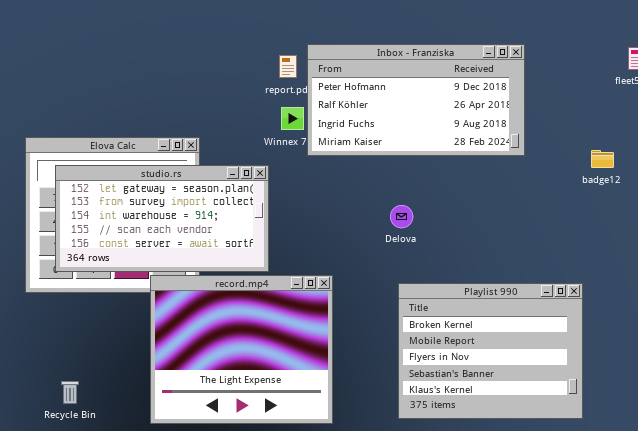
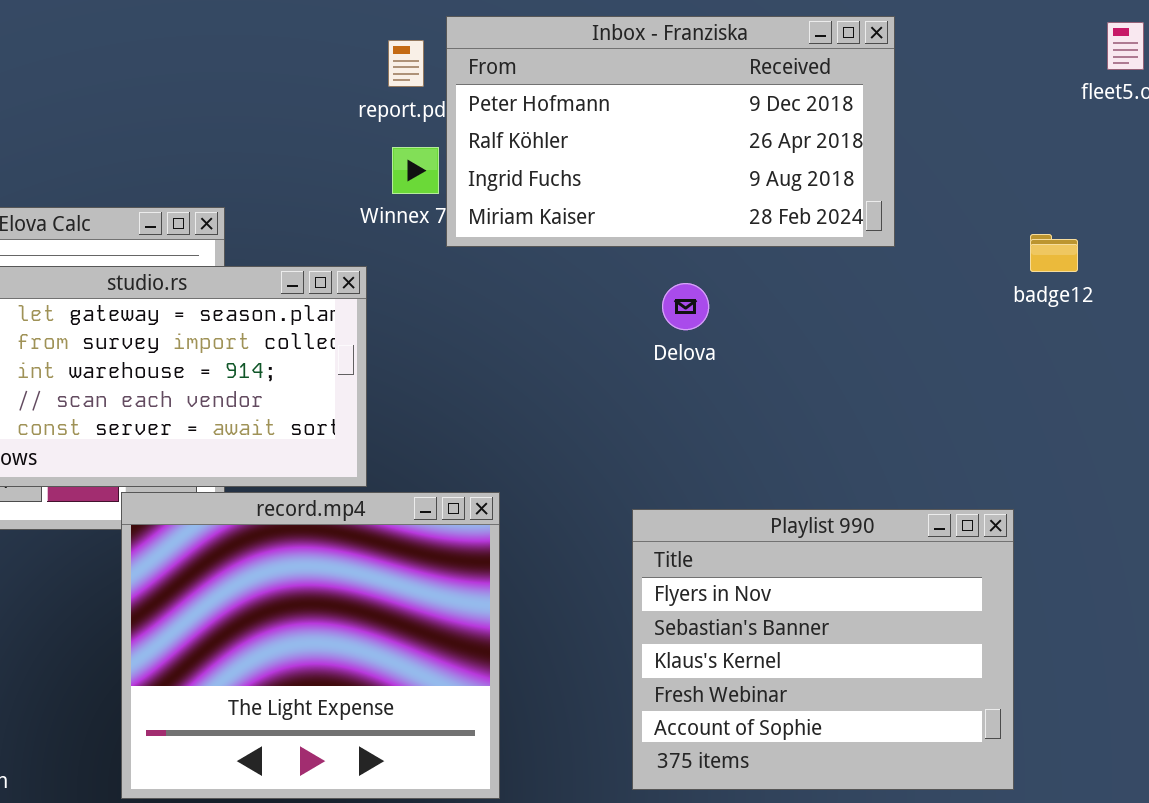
Delova: [390,205,413,228] -> [662,283,709,330], moved
Playlist 990: [398,283,583,419] -> [632,509,1014,790], scrolled down 2 rows

